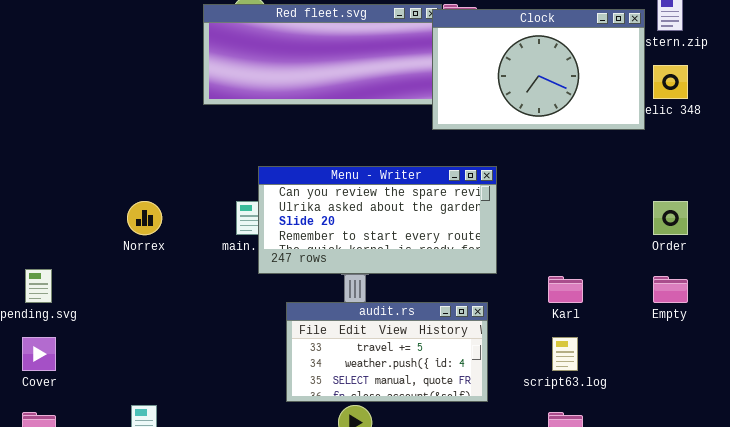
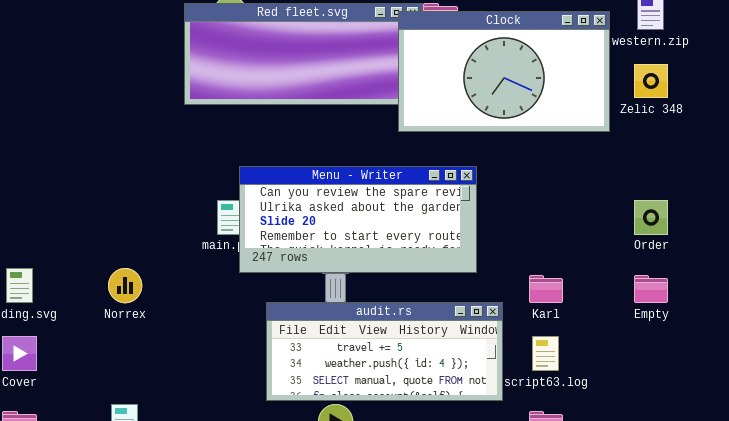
Clock: [432,9,645,130] -> [398,11,610,132], moved
Norrex: [127,201,162,235] -> [108,268,142,303], moved
audit.rs: [286,302,488,402] -> [266,302,503,401], resized

